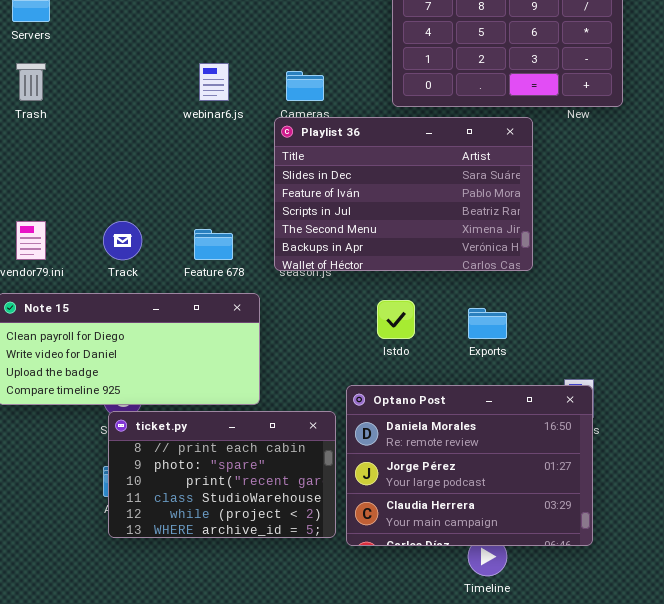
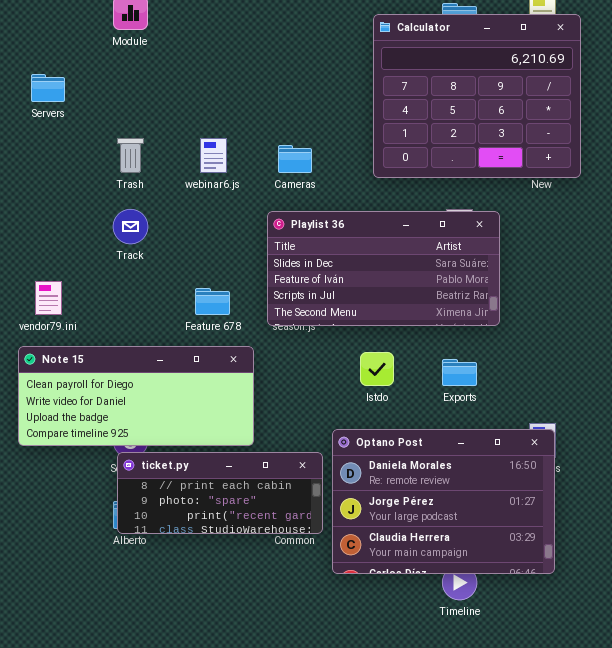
Trash: [16,63,46,101] -> [117,138,144,173], moved
Playlist 36: [274,117,533,271] -> [267,211,500,326], resized
Track: [103,221,142,260] -> [113,209,148,244], moved
ticket.py: [108,411,336,538] -> [117,452,323,534], resized

